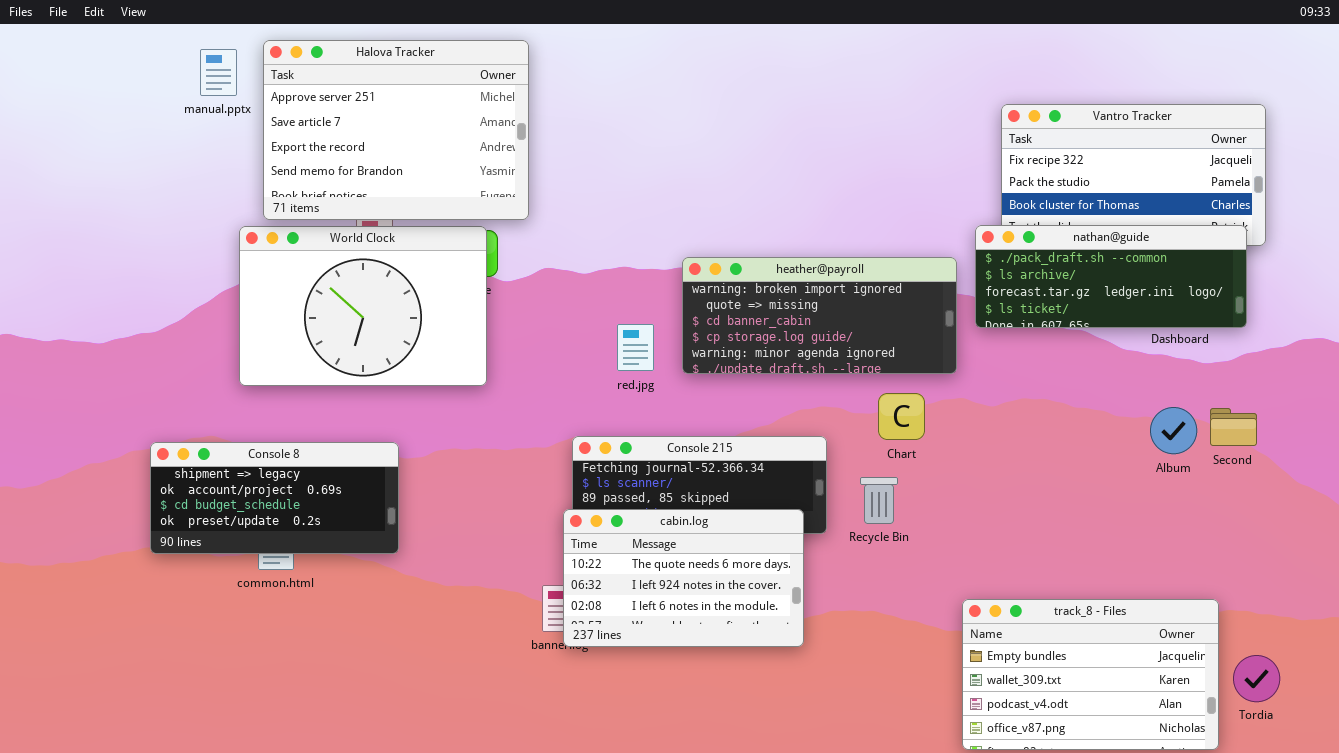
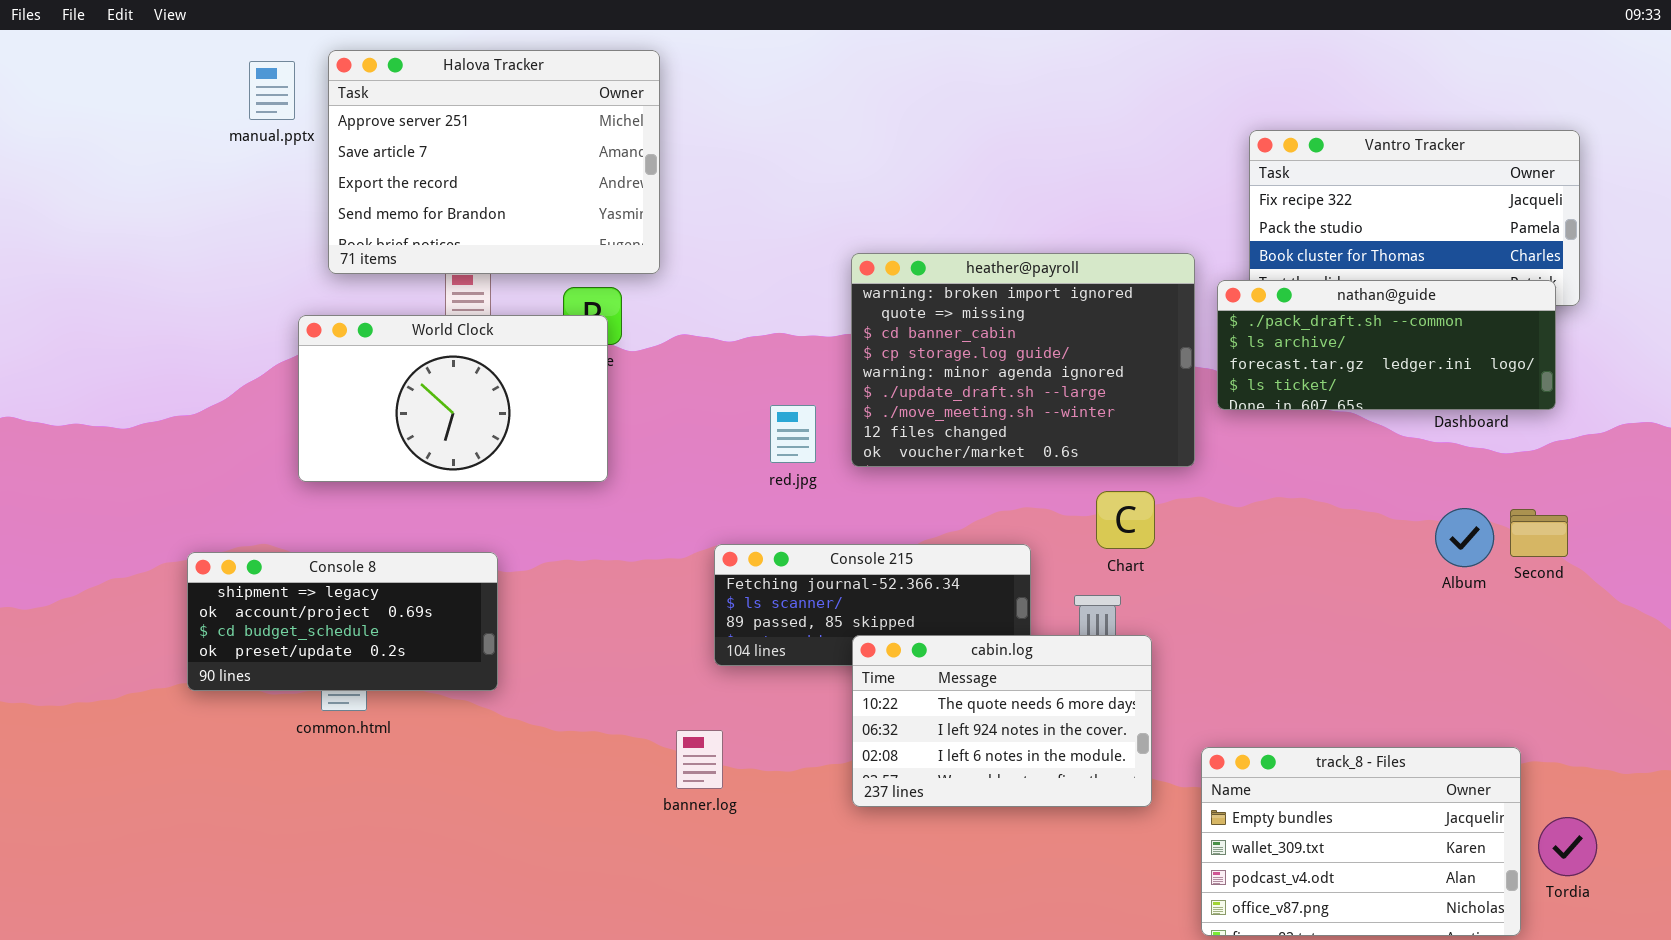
World Clock: [239,226,487,386] -> [298,315,608,482], resized
heather@payroll: [682,257,957,374] -> [851,253,1195,467], resized
cabin.log: [563,509,804,647] -> [852,635,1152,807], moved

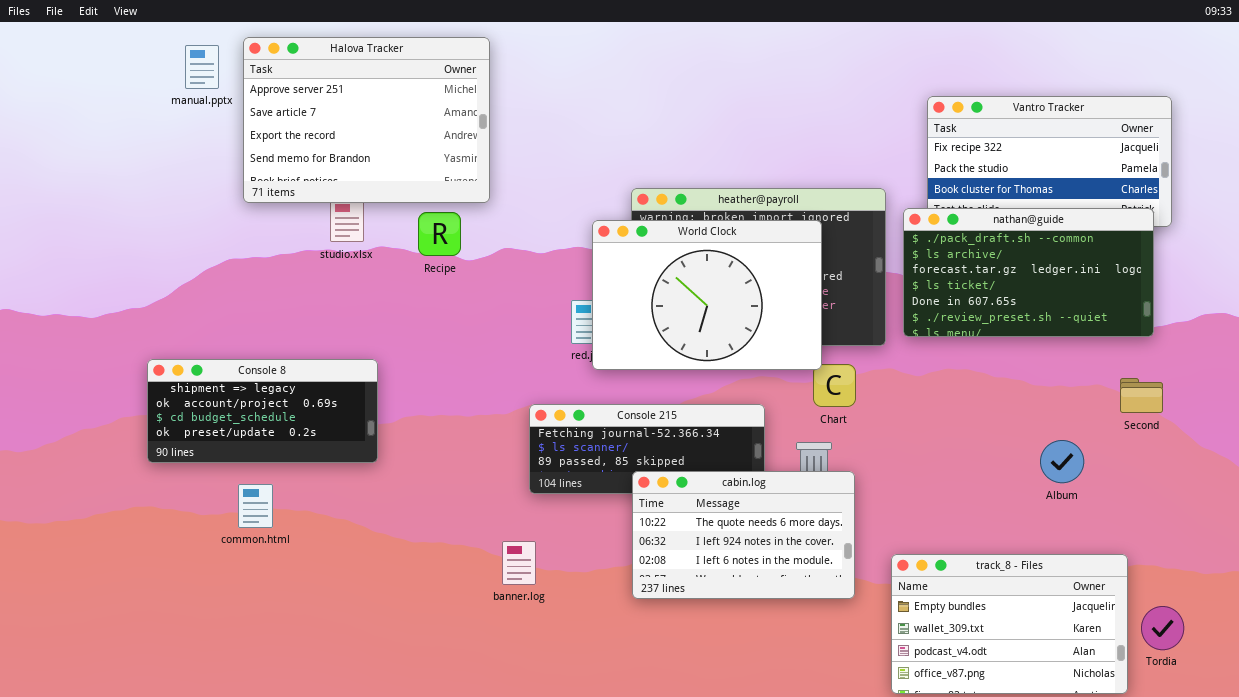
nathan@guide: [1217,280,1556,410] -> [903,208,1154,337], resized
World Clock: [298,315,608,482] -> [592,220,822,370], moved, resized
Album: [1435,508,1494,567] -> [1040,440,1084,483], moved
Console 8: [187,552,498,691] -> [147,359,378,463], moved

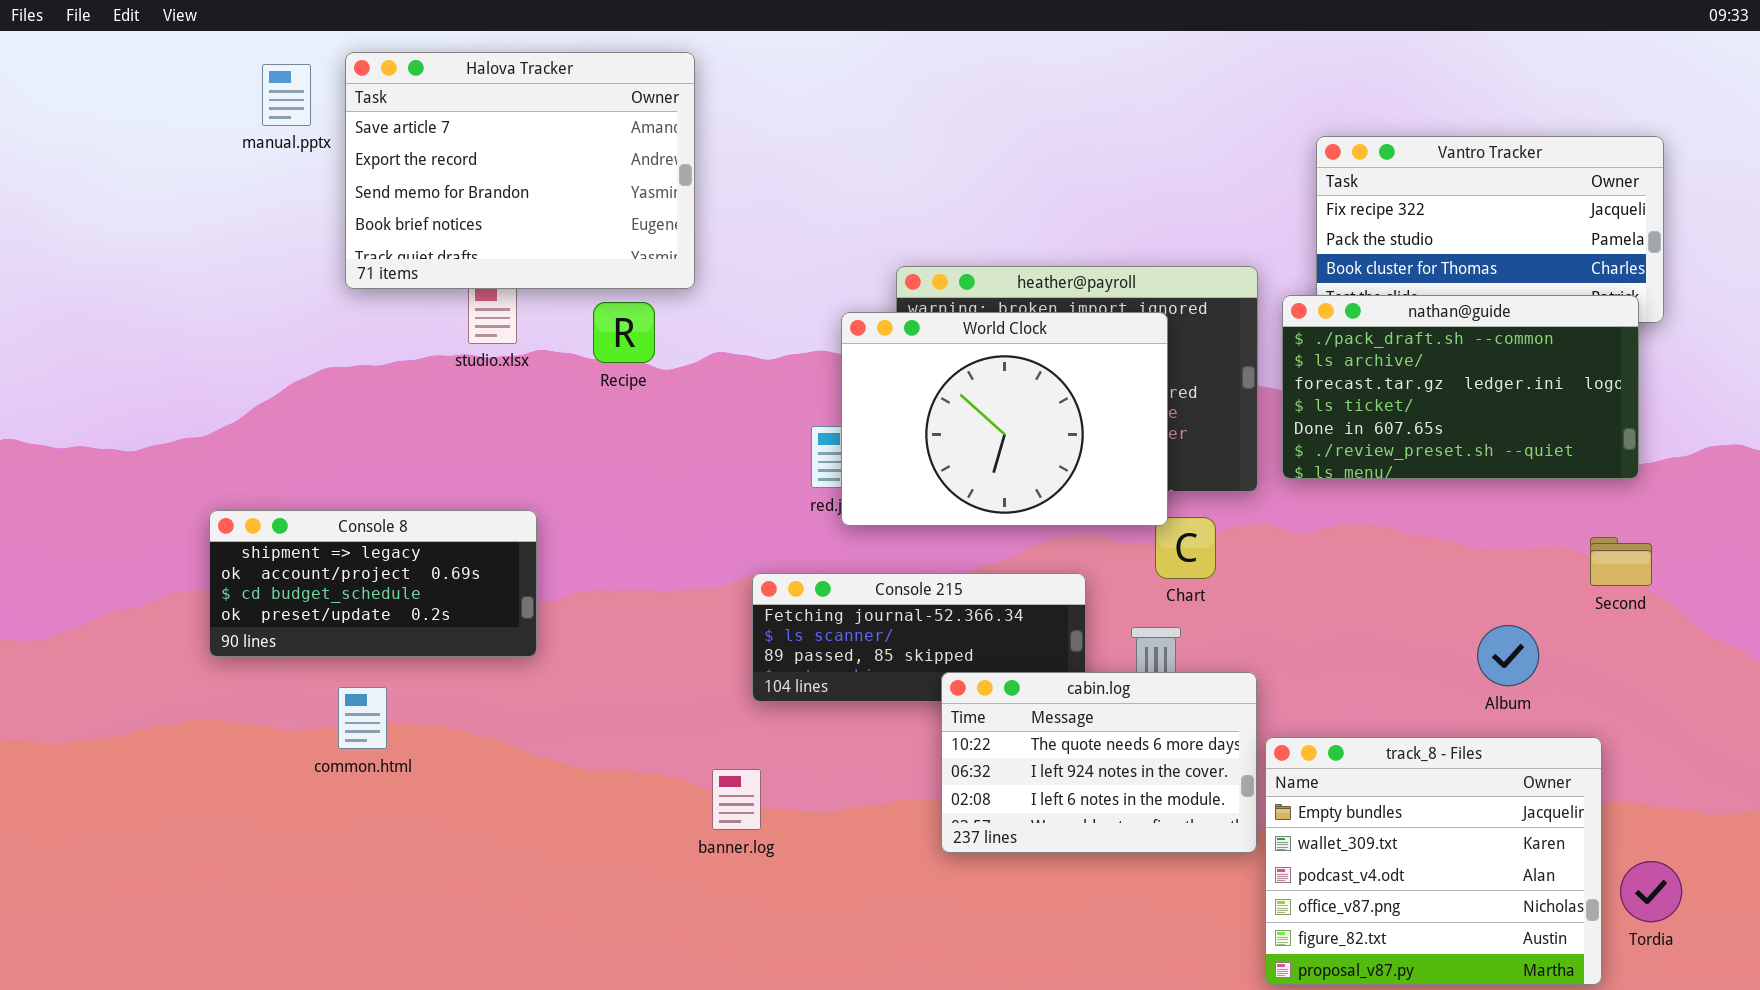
Halova Tracker: [243,37,490,203] -> [345,52,695,289], scrolled down 1 row
cabin.log: [632,471,855,599] -> [941,672,1257,853], moved
track_8 - Files: [891,554,1128,694] -> [1265,737,1602,985], resized

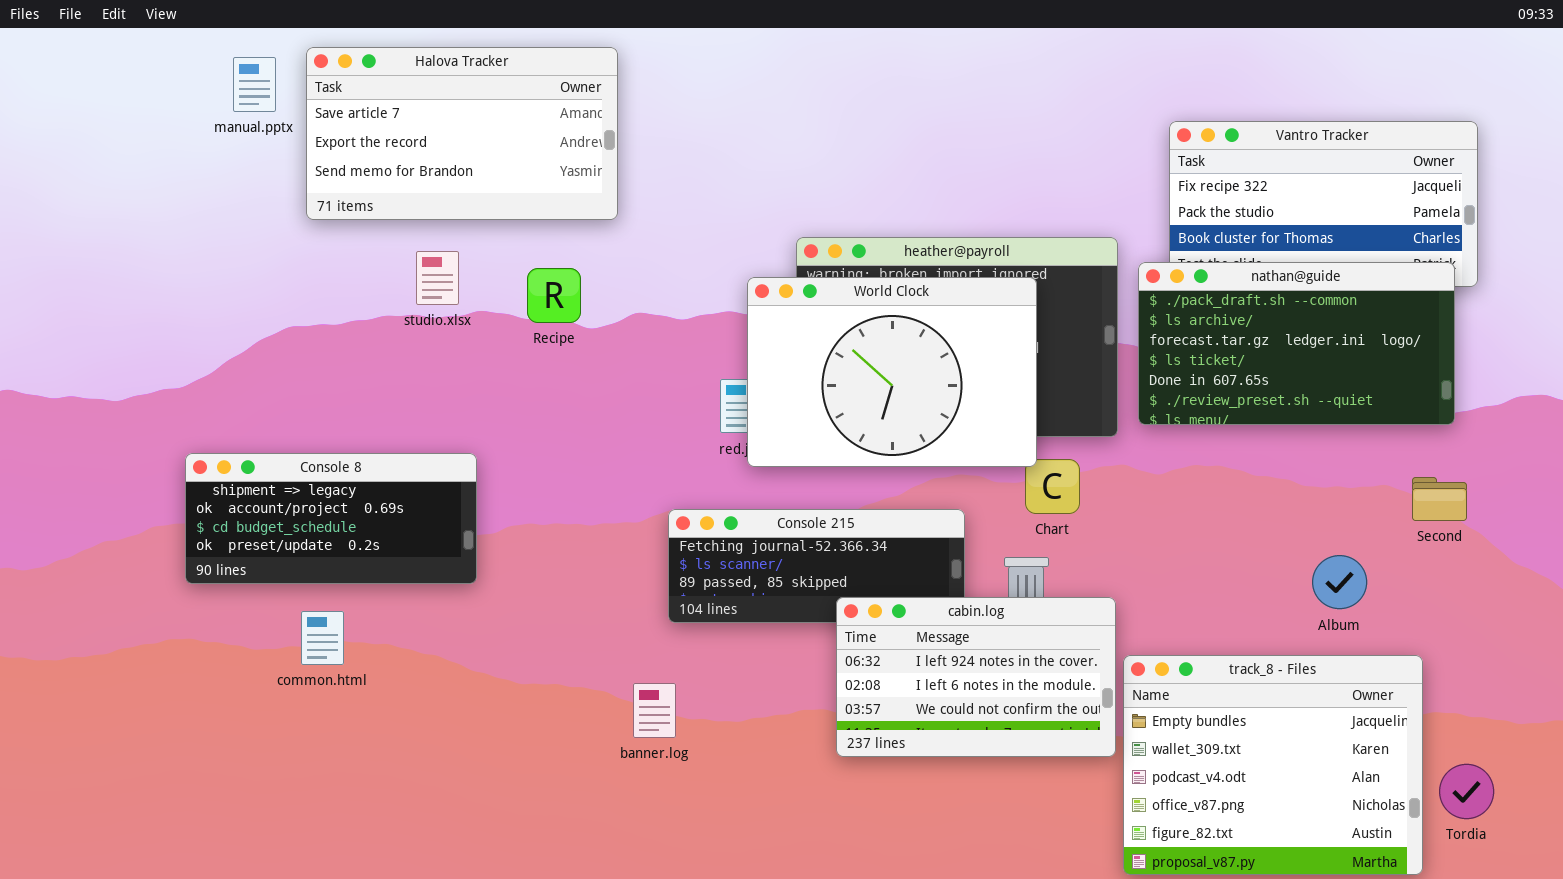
Halova Tracker: [345,52,695,289] -> [306,47,618,220], resized
cabin.log: [941,672,1257,853] -> [836,597,1116,757], scrolled down 1 row

